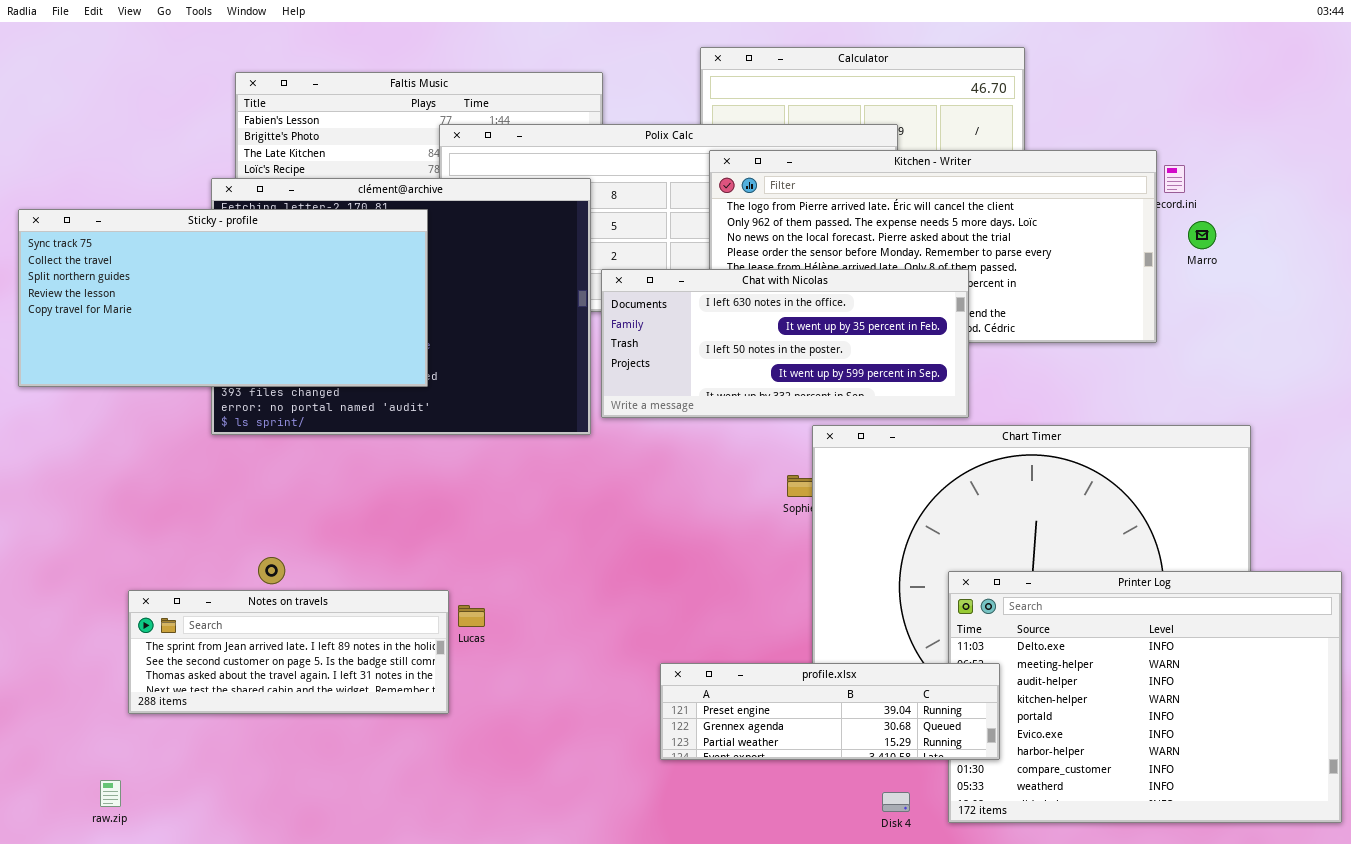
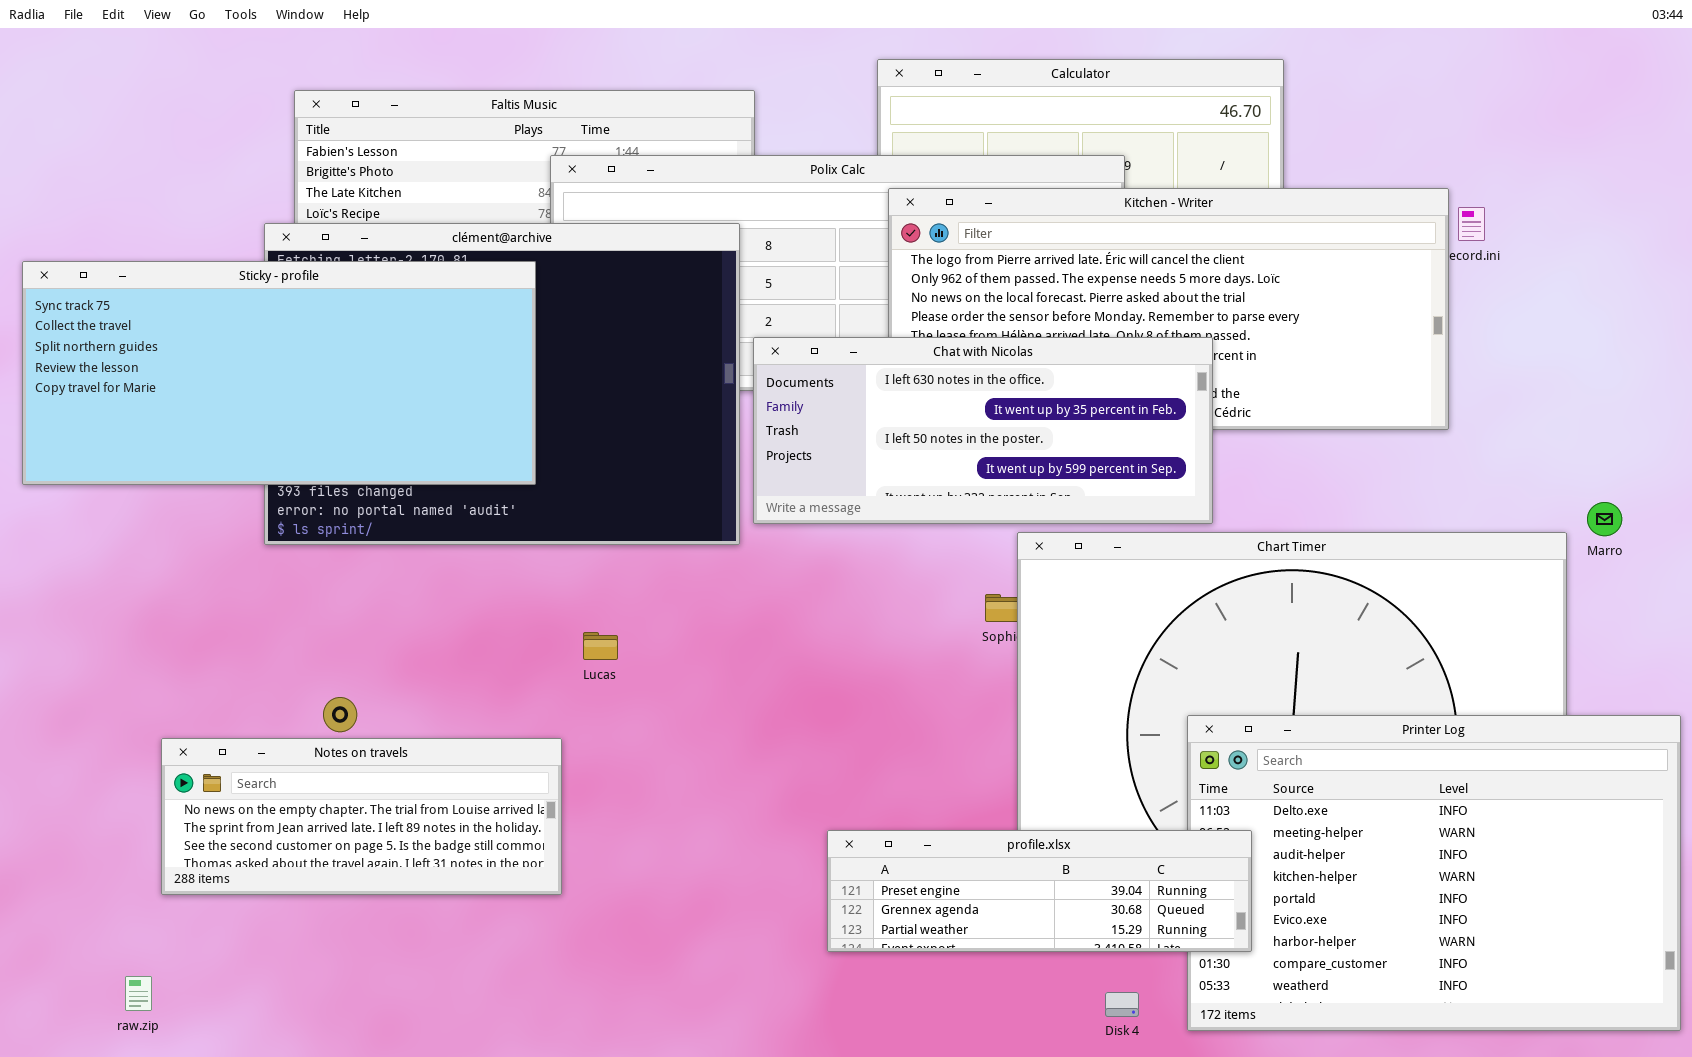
Marro: [1188,221,1216,249] -> [1587,502,1622,536], moved
Notes on travels: [128,590,449,714] -> [161,738,562,895], scrolled up 1 row
Lucas: [458,605,485,627] -> [583,632,618,660], moved

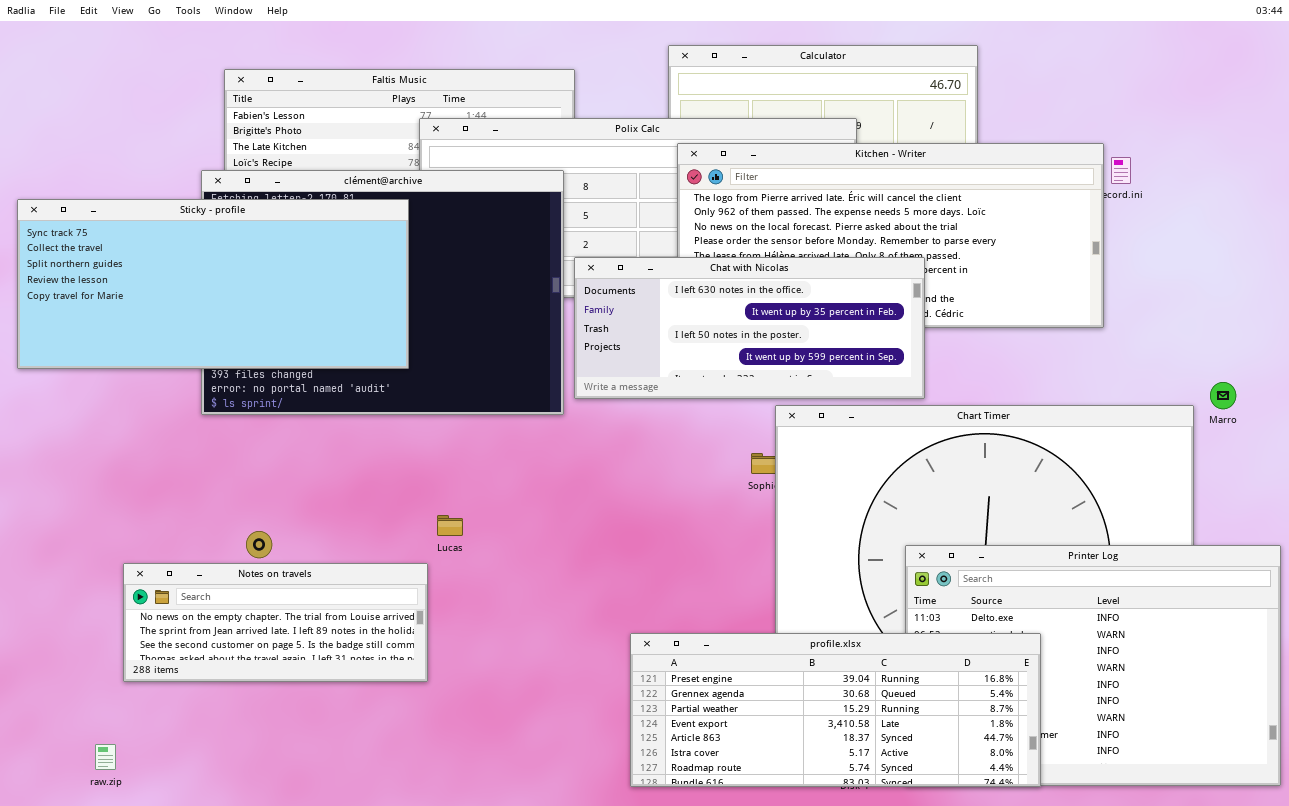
Lucas: [583,632,618,660] -> [437,515,463,536], moved
profile.xlsx: [827,830,1252,952] -> [630,633,1041,787], resized

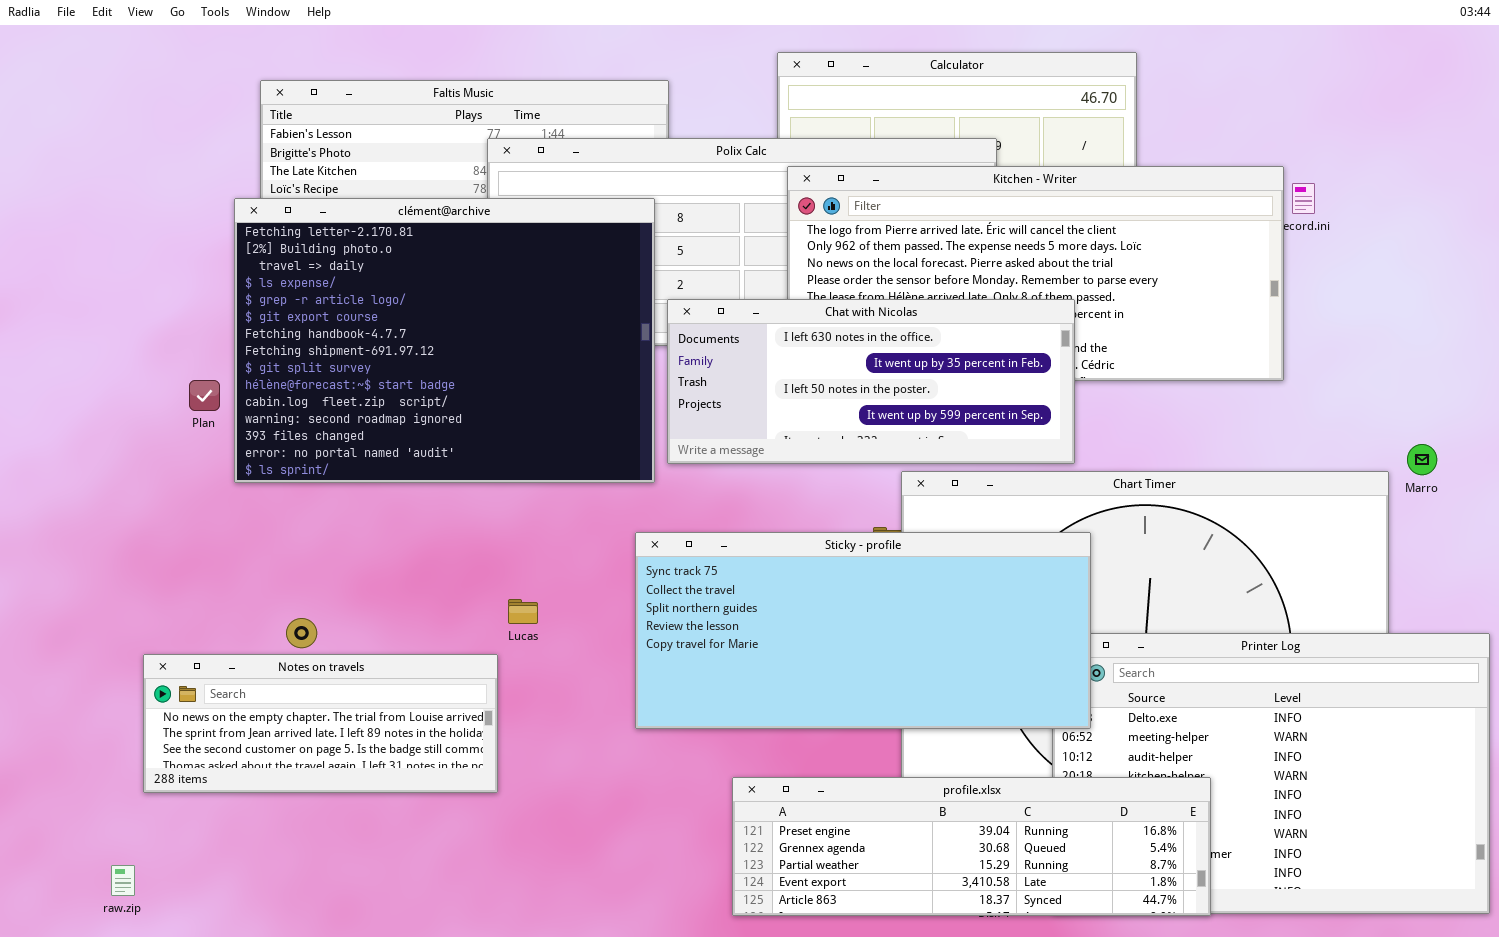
Sticky - profile: [17,199,409,369] -> [635,532,1091,729], moved
profile.xlsx: [630,633,1041,787] -> [732,777,1211,916], resized

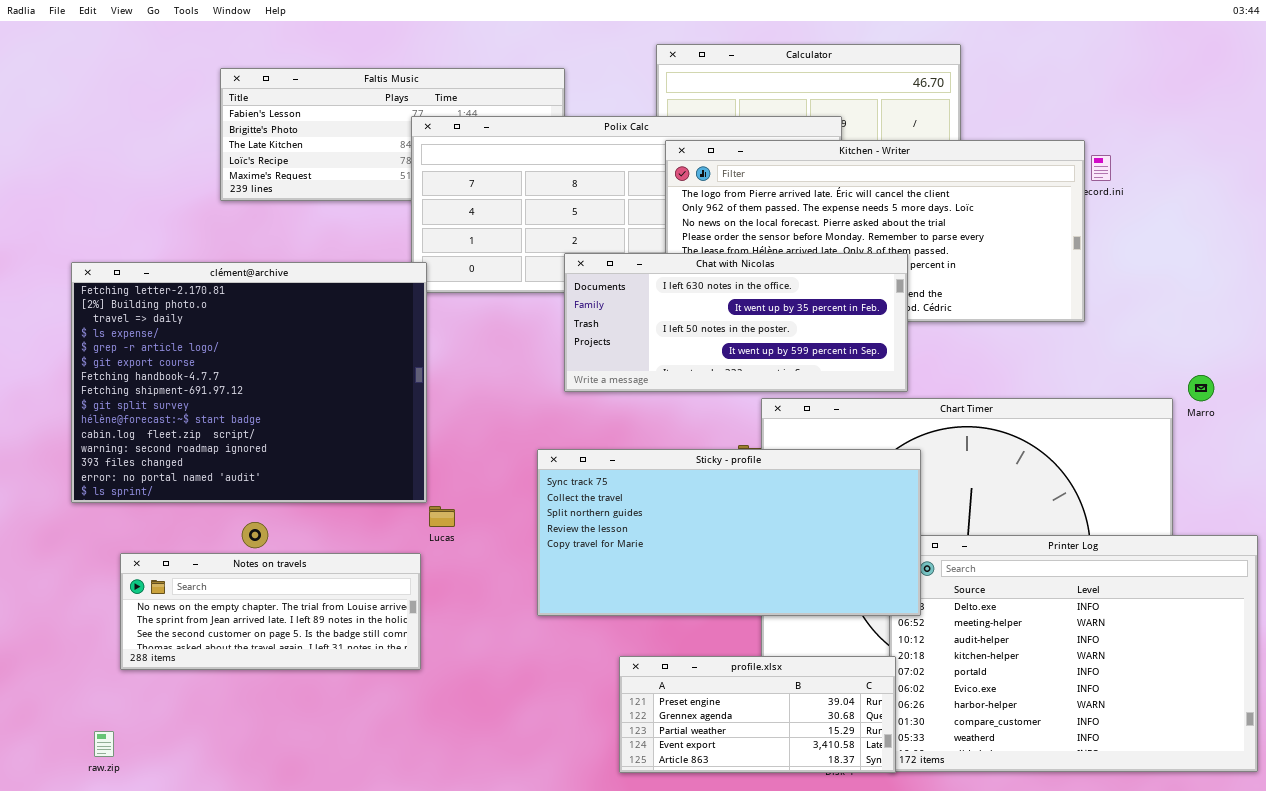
clément@archive: [234,198,655,483] -> [71,262,427,503], moved
profile.xlsx: [732,777,1211,916] -> [619,656,896,773], resized

